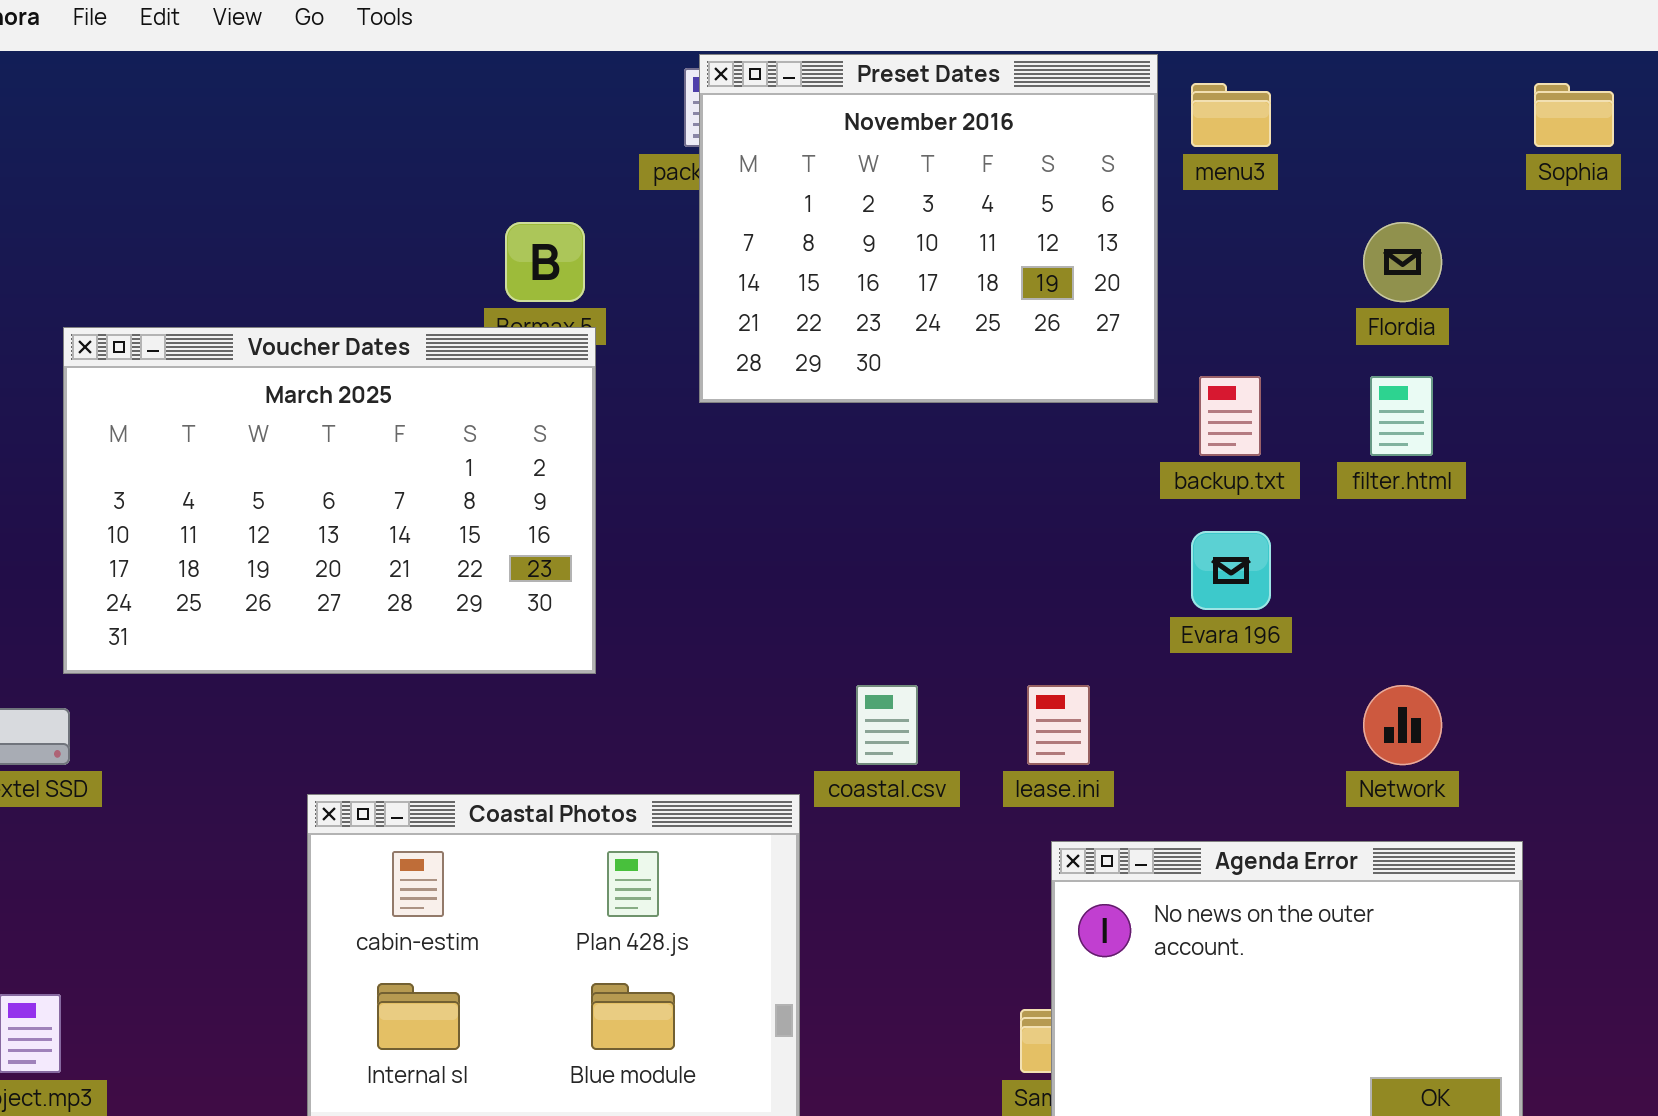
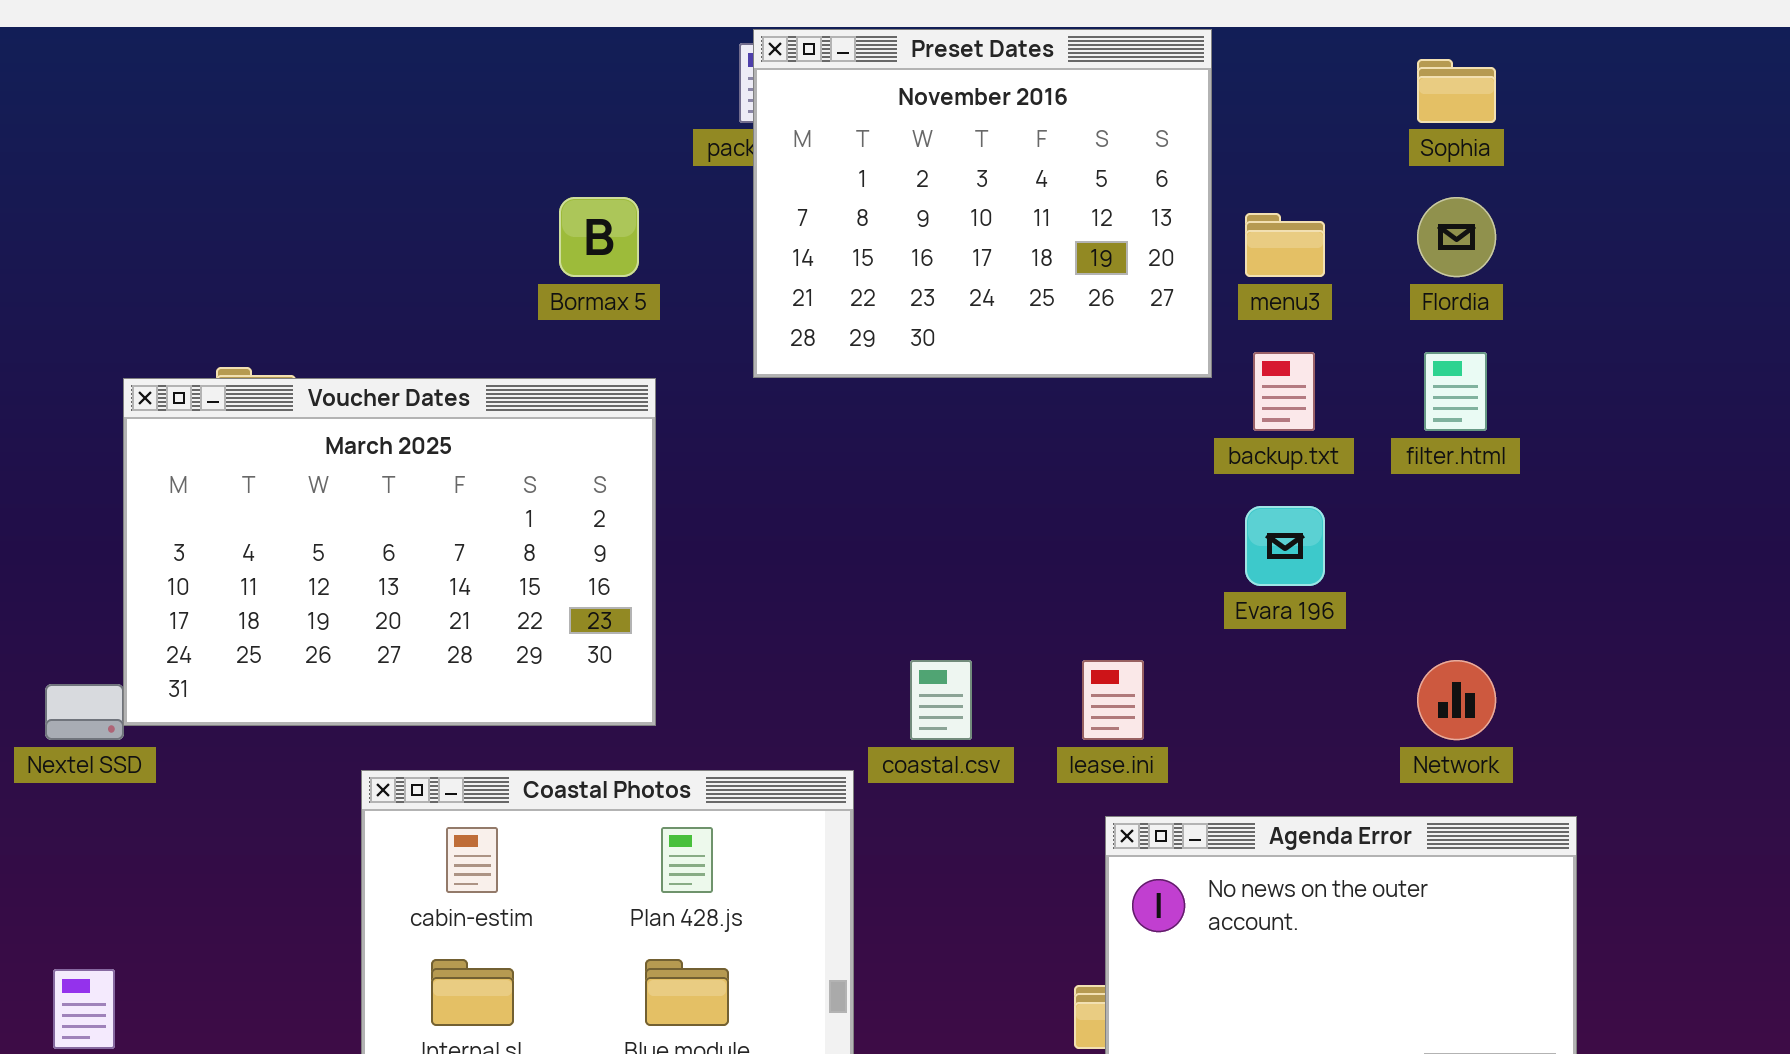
menu3: [1191,83,1271,147] -> [1245,213,1325,277], moved
Sophia: [1534,83,1614,147] -> [1417,59,1496,123], moved
Voucher Dates: [63,327,596,674] -> [123,378,656,726], moved

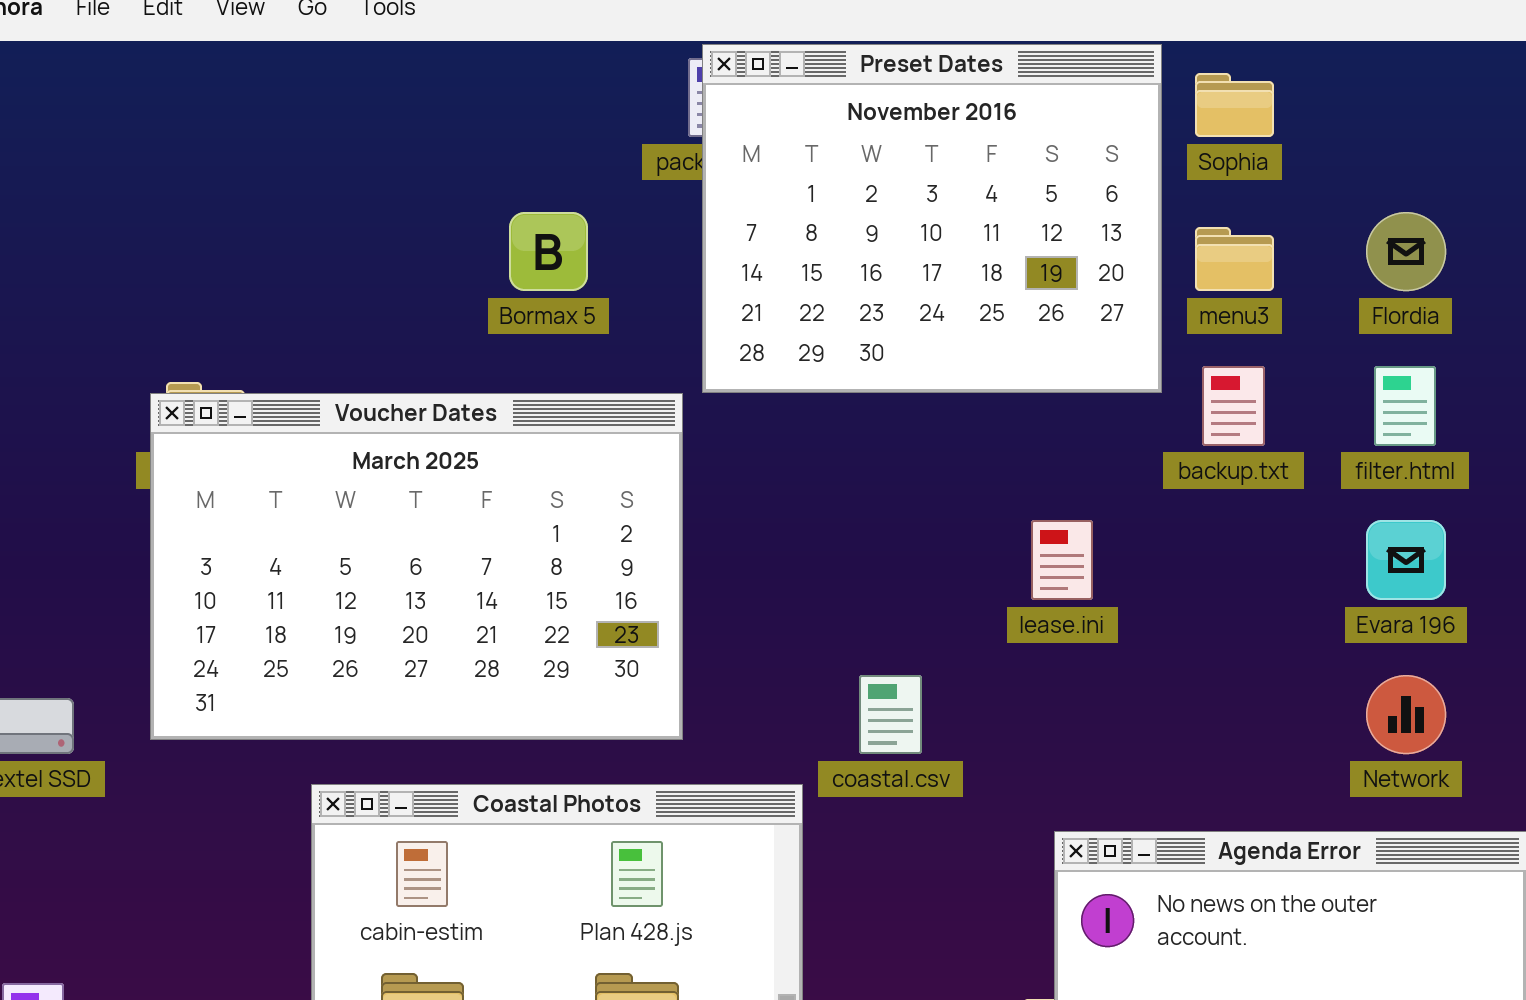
Sophia: [1417,59,1496,123] -> [1195,73,1274,137], moved
Voucher Dates: [123,378,656,726] -> [150,393,683,740], moved
Evara 196: [1245,506,1325,586] -> [1366,520,1446,600], moved
lease.ini: [1082,660,1144,740] -> [1031,520,1093,600], moved

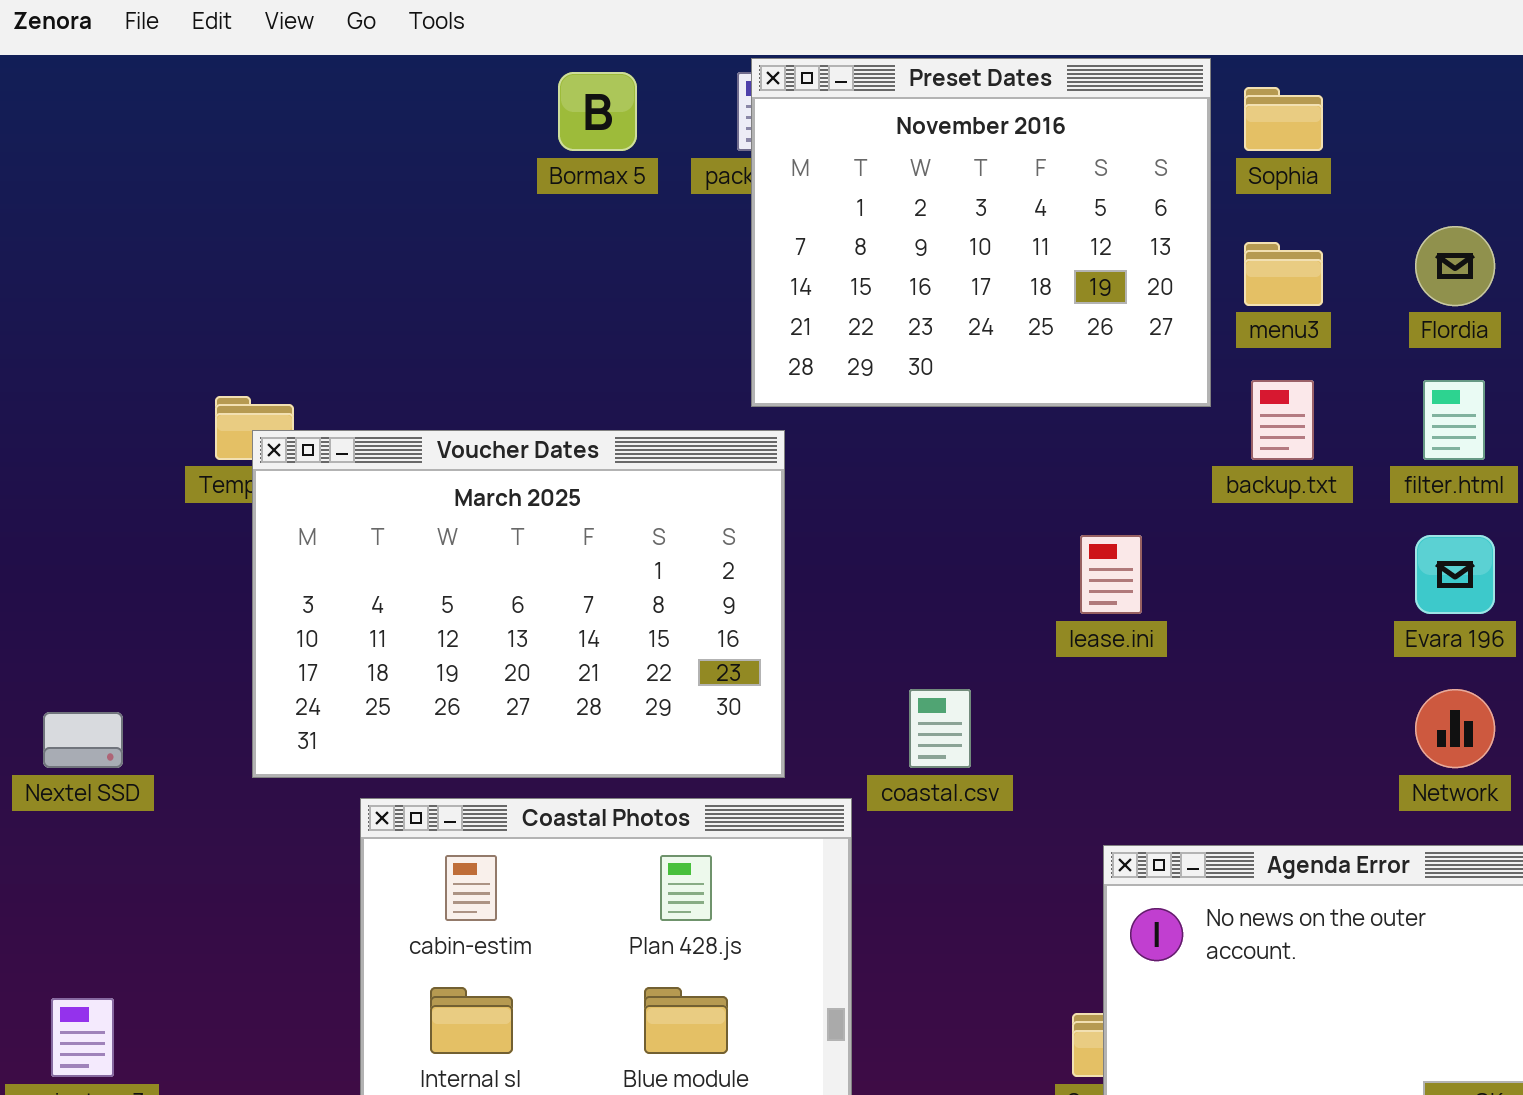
Bormax 5: [509,212,588,291] -> [558,72,637,151], moved
Voucher Dates: [150,393,683,740] -> [252,430,785,778], moved

